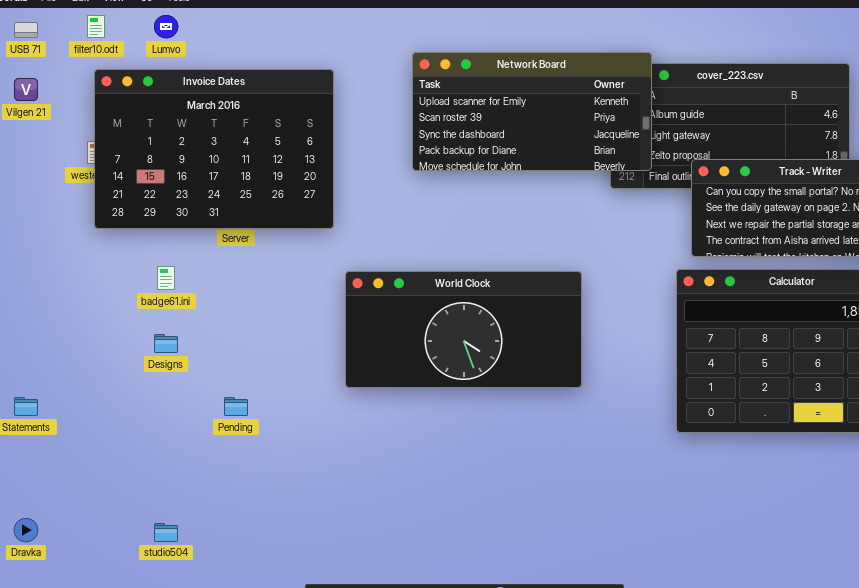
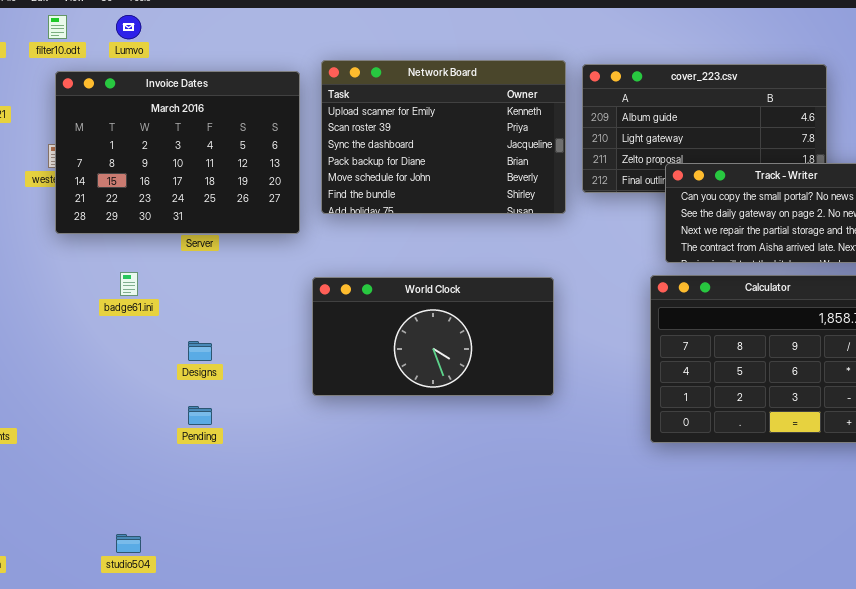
Network Board: [412,52,652,171] -> [321,60,566,214], moved, resized
Designs: [154,334,178,353] -> [188,341,212,361], moved

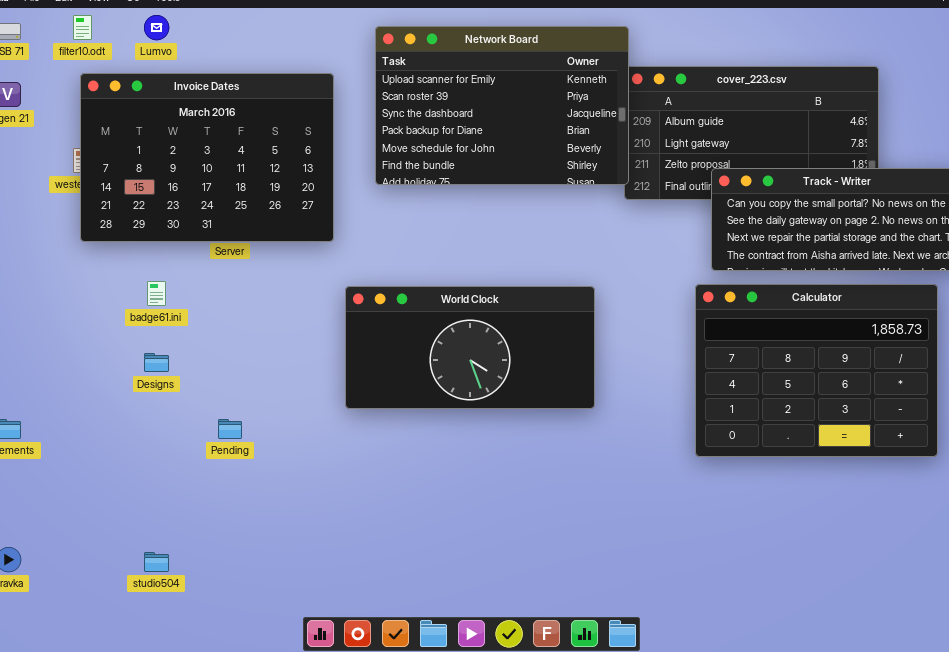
Network Board: [321,60,566,214] -> [375,26,629,185], moved
Designs: [188,341,212,361] -> [144,353,169,372], moved

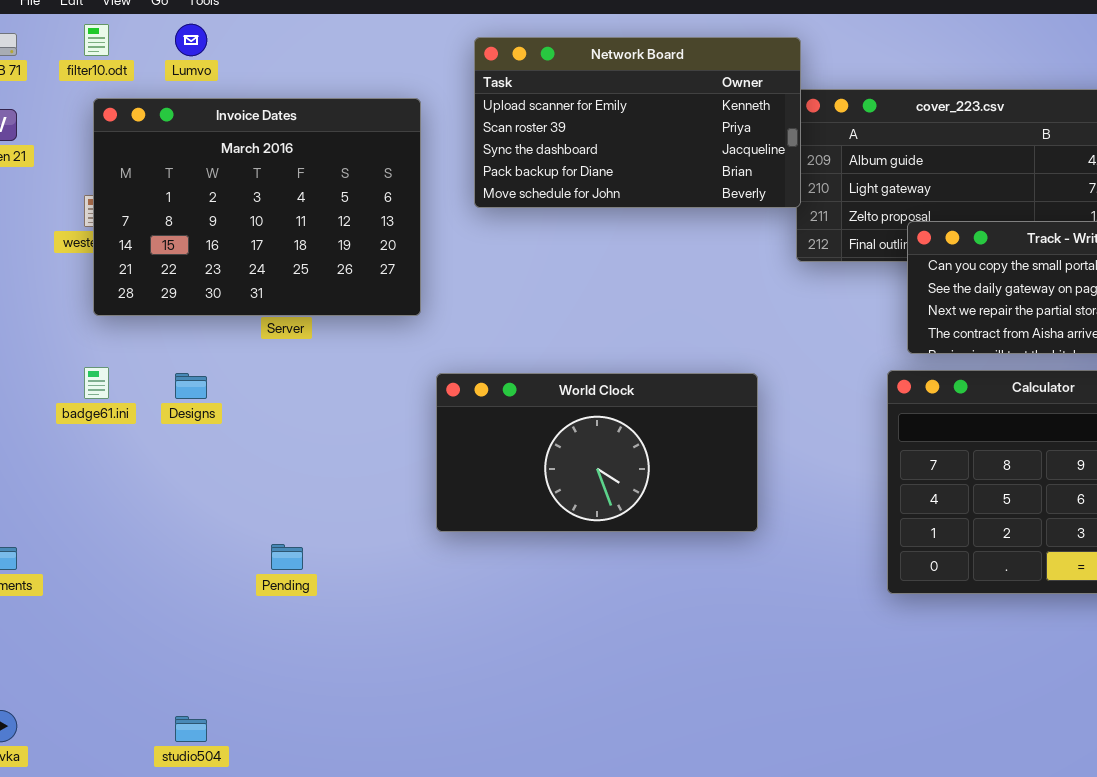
Network Board: [375,26,629,185] -> [474,37,801,208], resized
badge61.ini: [147,281,166,306] -> [84,367,109,399], moved
Designs: [144,353,169,372] -> [175,373,207,399], moved

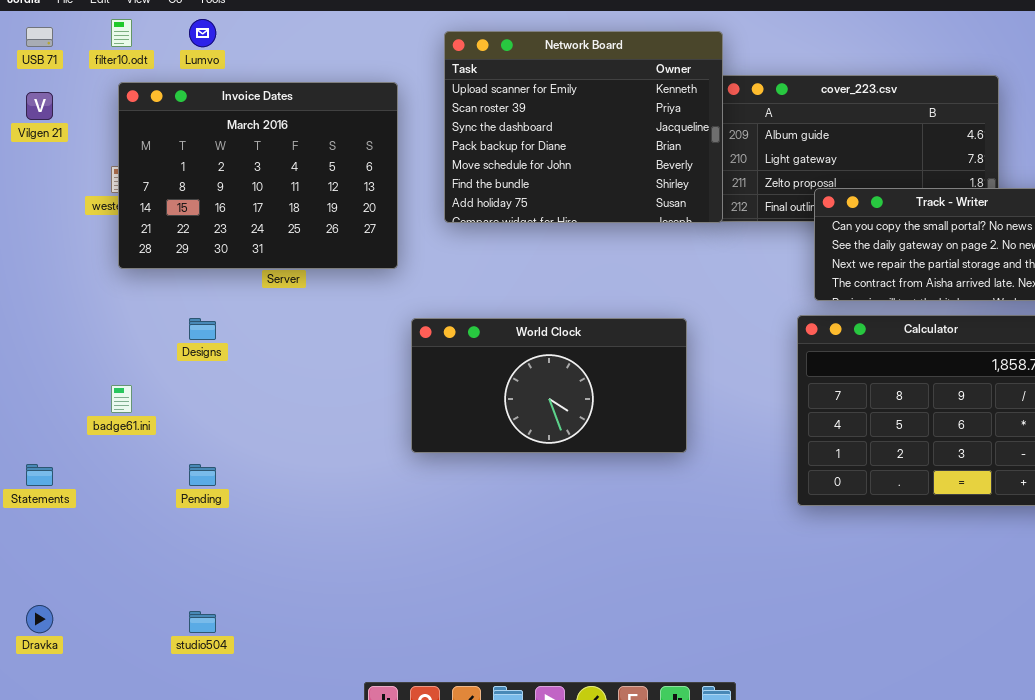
Network Board: [474,37,801,208] -> [444,31,723,223], resized
badge61.ini: [84,367,109,399] -> [111,385,132,413], moved
Pending: [271,544,303,570] -> [189,464,216,486], moved

